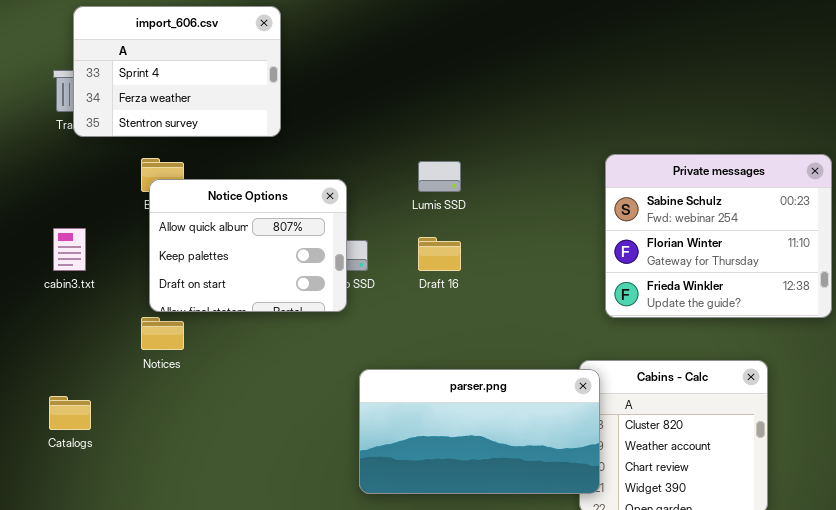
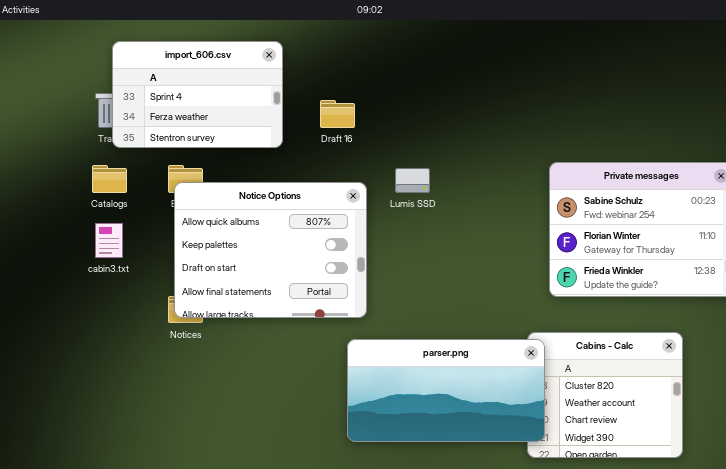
Notice Options: [149,179,347,312] -> [174,182,367,318], resized
Draft 16: [418,237,461,271] -> [320,100,355,128], moved
Catalogs: [49,396,91,430] -> [92,165,127,193], moved

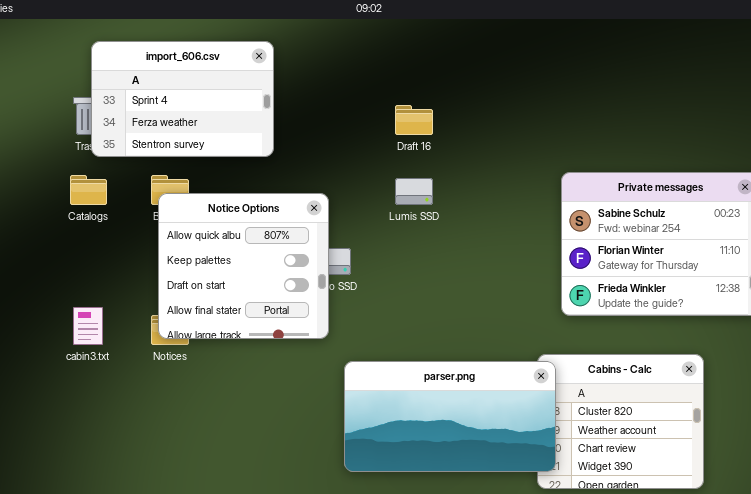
Draft 16: [320,100,355,128] -> [395,105,433,135], moved
Notice Options: [174,182,367,318] -> [158,193,329,339], resized
cabin3.txt: [95,223,123,258] -> [73,307,103,345], moved

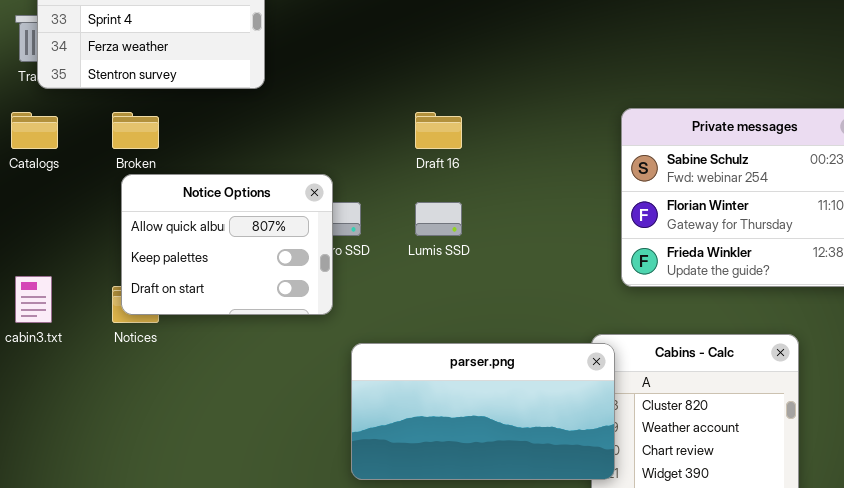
Draft 16: [395,105,433,135] -> [415,112,462,149], moved
Lumis SSD: [395,178,433,205] -> [415,202,462,236], moved
Notice Options: [158,193,329,339] -> [121,174,333,315], resized

